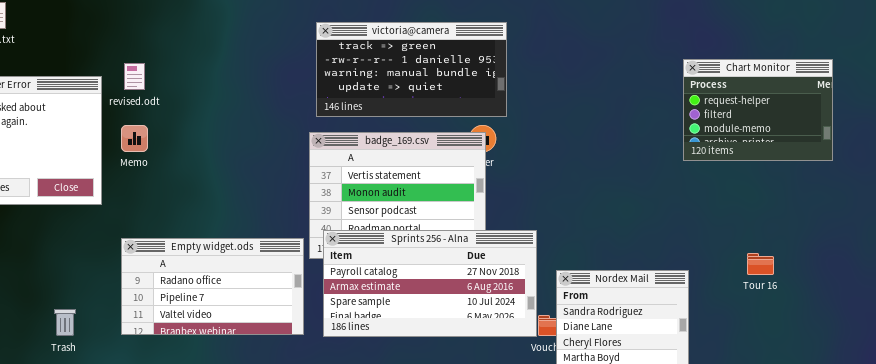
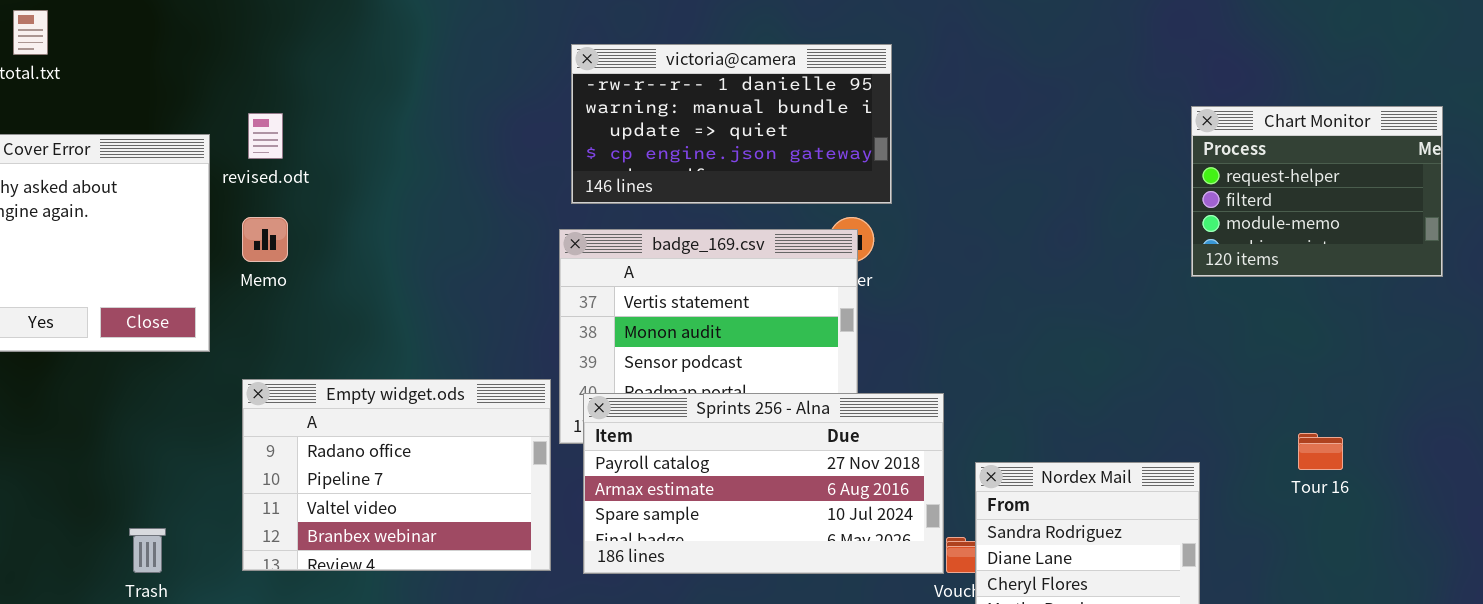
victoria@camera: [316,22,507,117] -> [571,44,892,204], scrolled down 1 row
Empty widget.ods: [121,238,304,335] -> [242,379,551,571], resized

